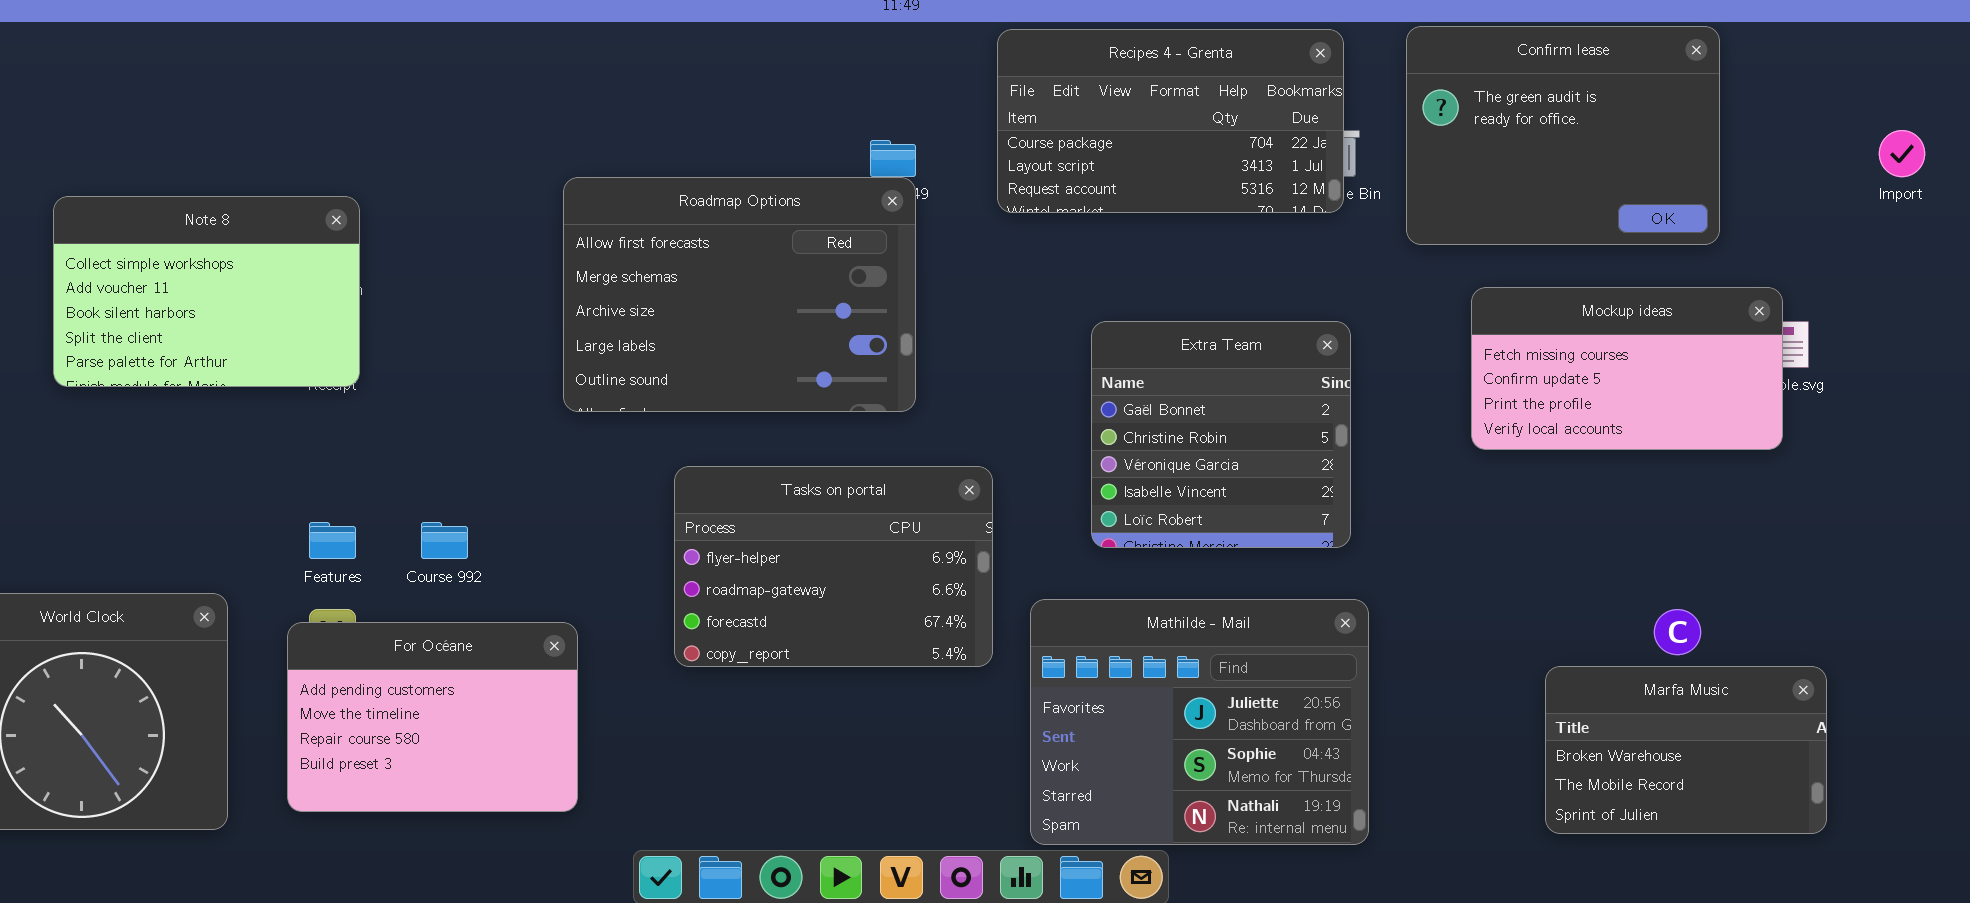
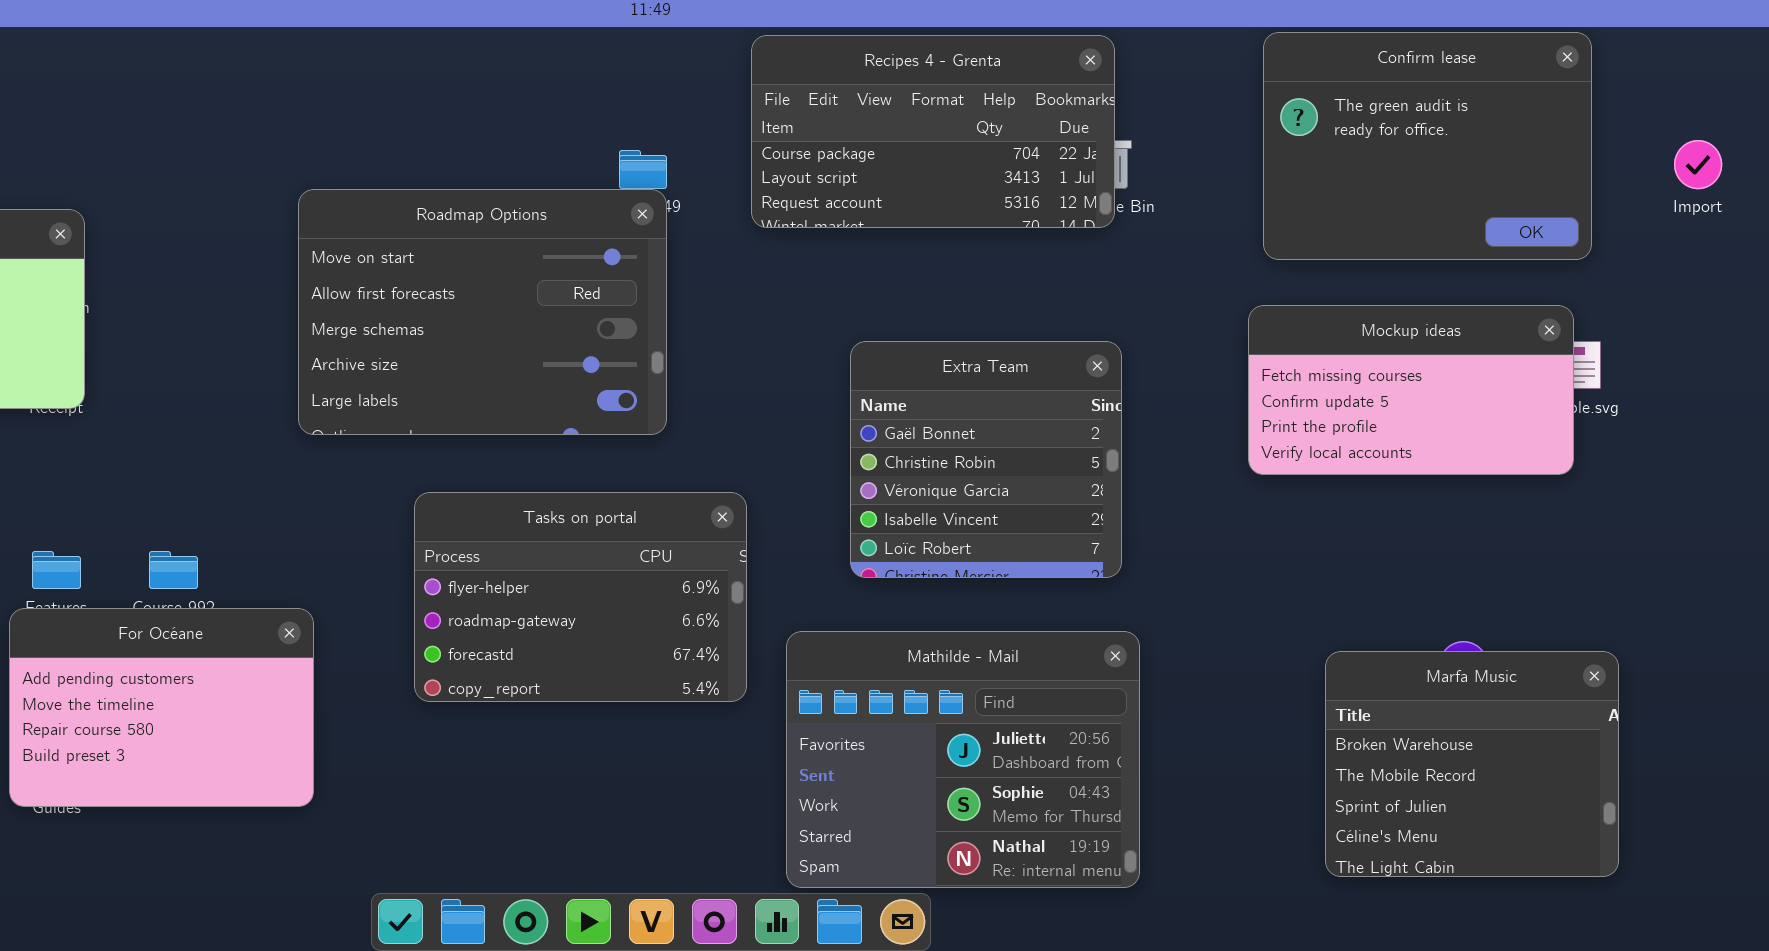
Confirm lease: [1406,26,1720,245] -> [1263,32,1592,260], moved
Roadmap Options: [563,177,916,412] -> [298,189,667,435], scrolled up 1 row
For Océane: [287,622,578,812] -> [9,608,314,807], moved
Marfa Music: [1545,666,1827,834] -> [1325,651,1619,877], resized

